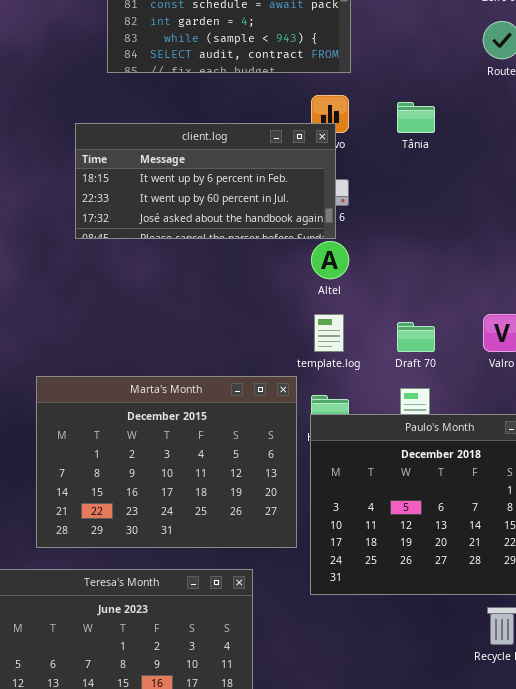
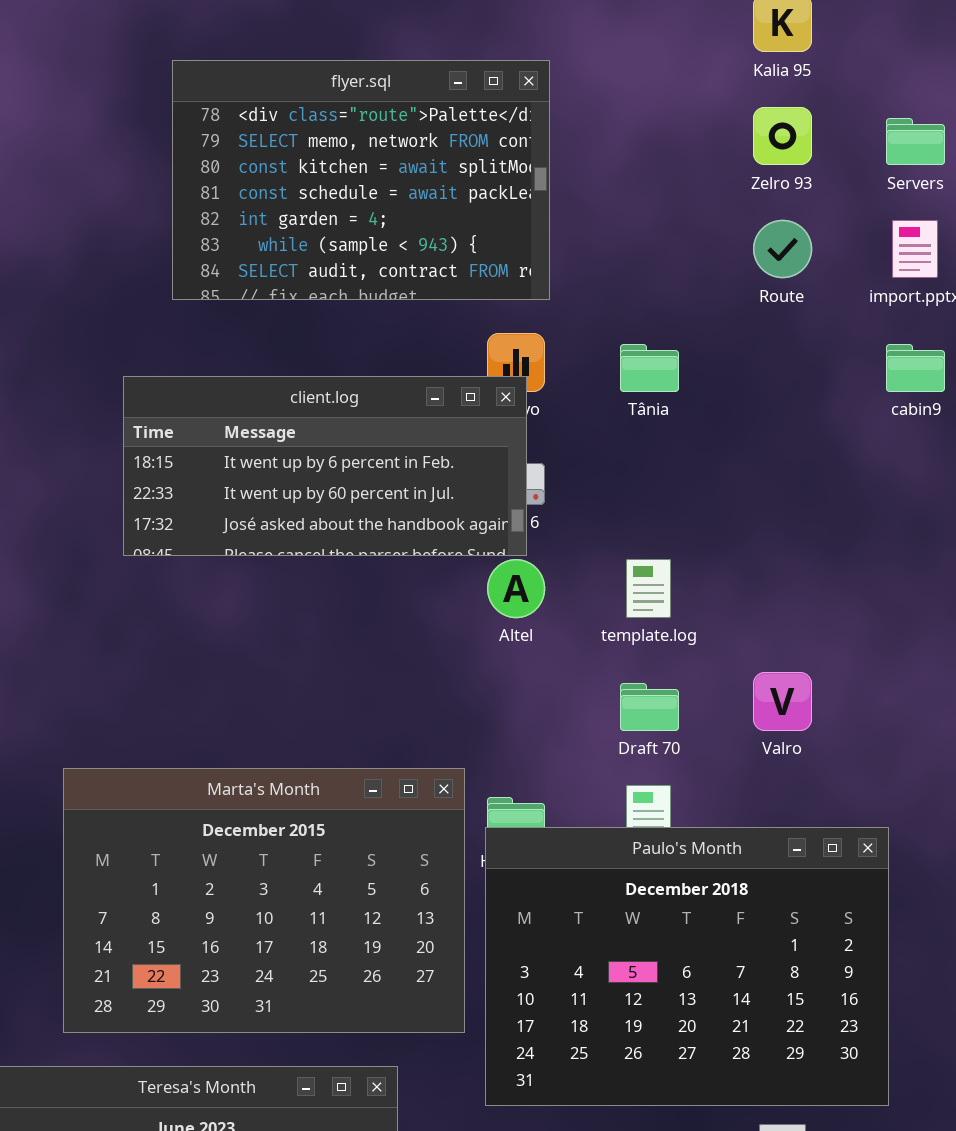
template.log: [314,314,344,352] -> [626,559,671,618], moved

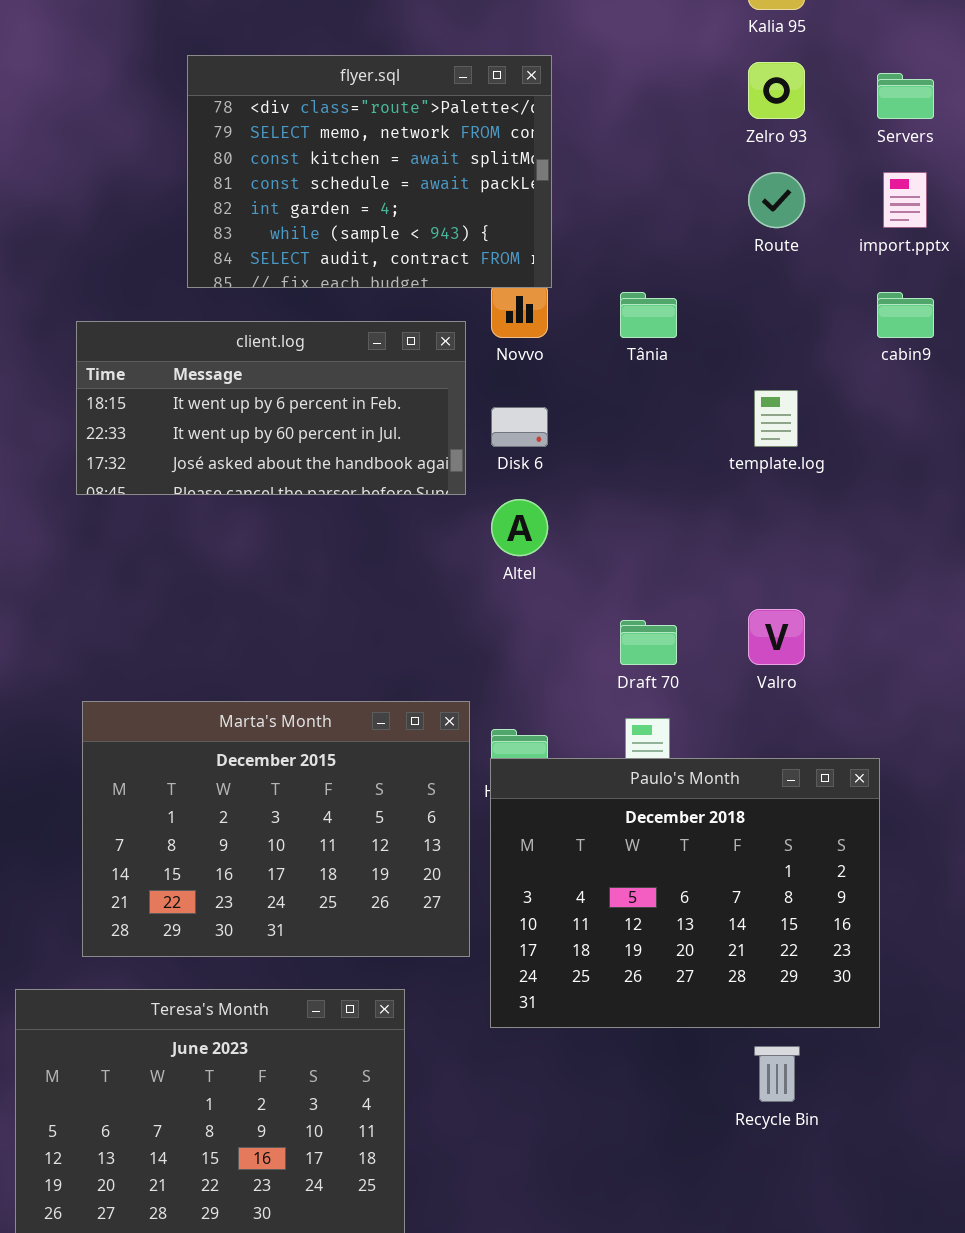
flyer.sql: [172,60,550,300] -> [187,55,552,288], moved
client.log: [123,376,527,556] -> [76,321,466,495], moved
template.log: [626,559,671,618] -> [754,390,798,447], moved

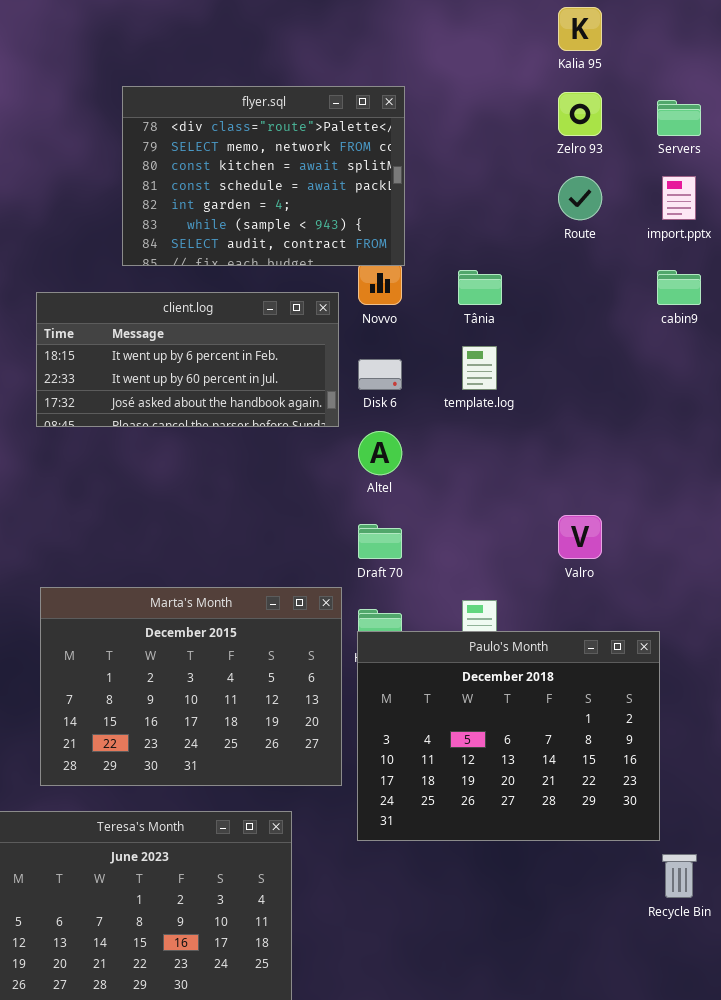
template.log: [754,390,798,447] -> [462,346,497,390], moved
Draft 70: [620,620,677,665] -> [358,524,402,559], moved
Recycle Bin: [754,1046,800,1102] -> [662,854,697,898], moved

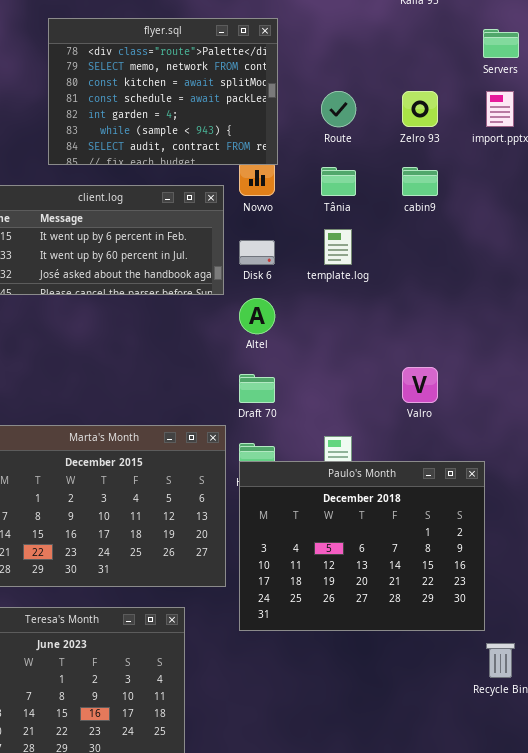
Zelro 93: [558,92,602,136] -> [402,91,438,127], moved
Route: [558,176,602,220] -> [321,91,356,127], moved
cabin9: [657,270,701,305] -> [402,167,438,196], moved

